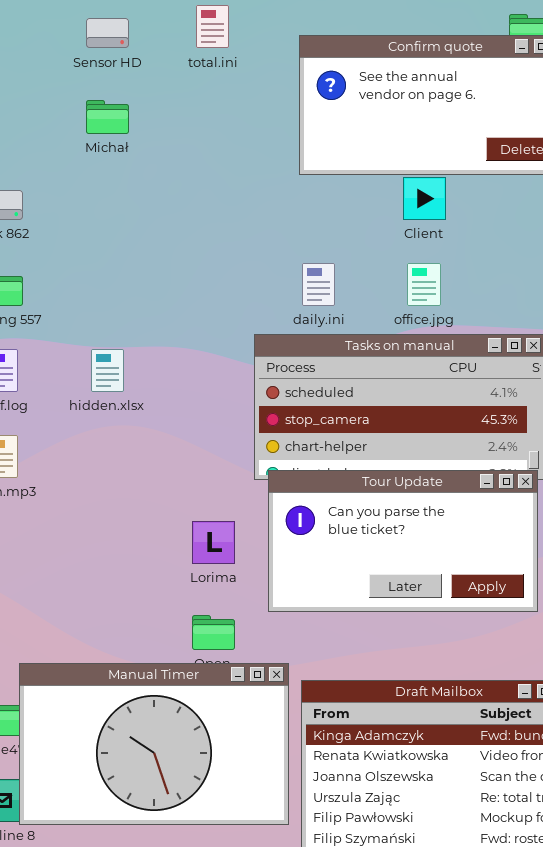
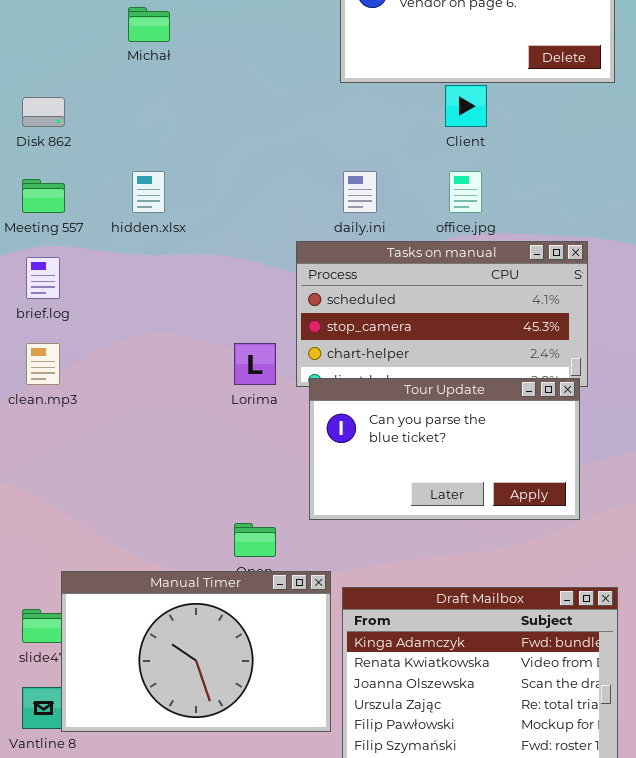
hidden.xlsx: [91,349,124,392] -> [132,171,165,213], moved
Lorima: [192,521,235,564] -> [234,343,276,385], moved

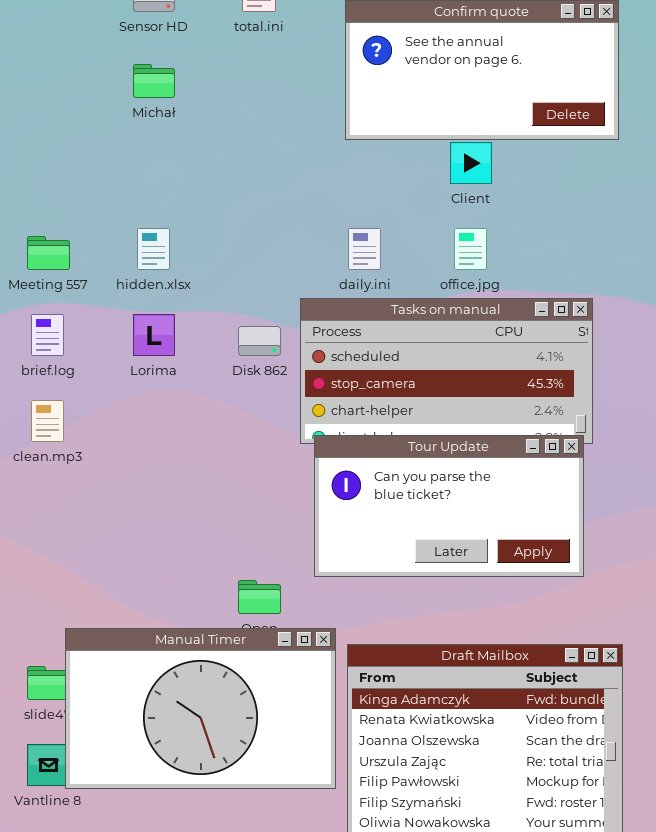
Disk 862: [22,97,65,127] -> [238,326,281,356], moved
Lorima: [234,343,276,385] -> [133,314,175,356], moved

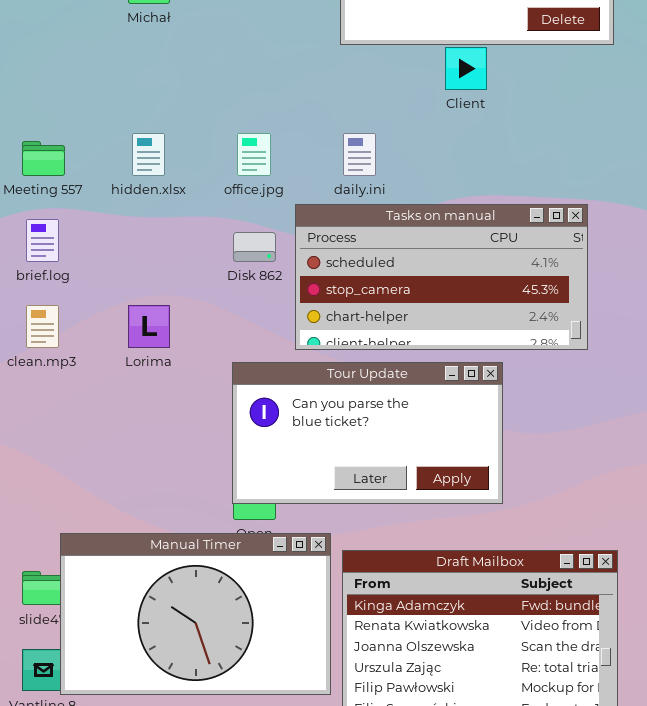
office.jpg: [454,228,487,270] -> [237,133,271,176], moved
Lorima: [133,314,175,356] -> [128,305,170,348], moved
Tour Update: [314,435,584,577] -> [232,362,503,504], moved

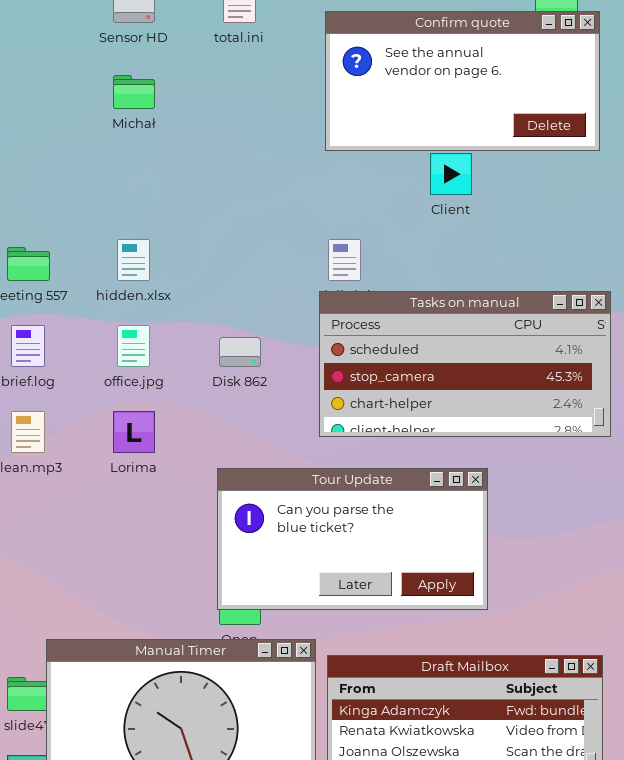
office.jpg: [237,133,271,176] -> [117,325,150,367], moved
Tasks on manual: [295,204,588,350] -> [319,291,611,437], moved

